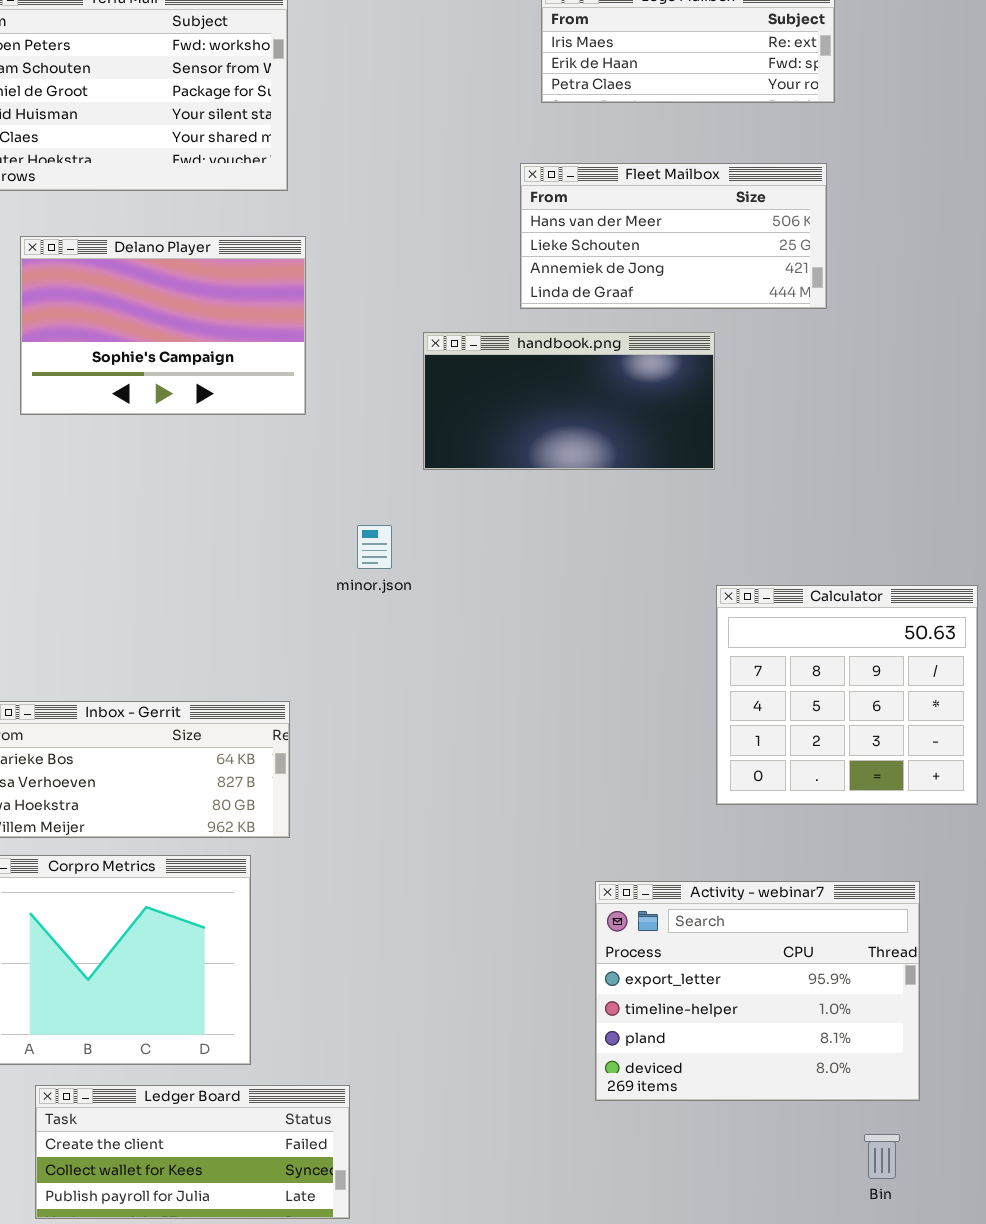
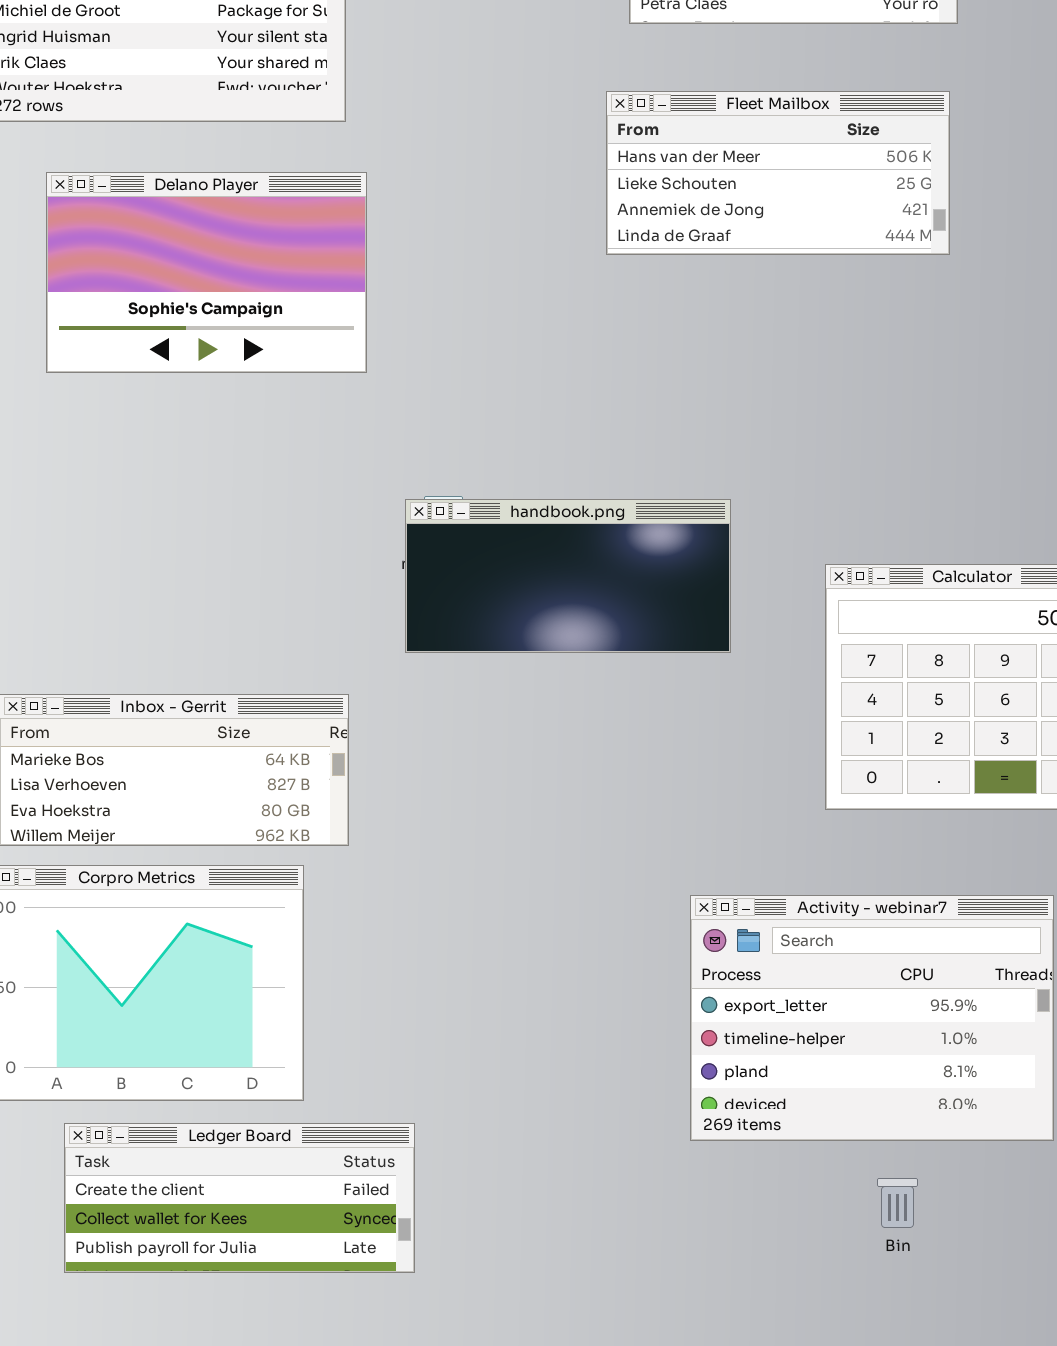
handbook.png: [423,332,715,470] -> [405,499,731,653], moved
Bin: [864,1134,900,1179] -> [877,1178,918,1228], moved

